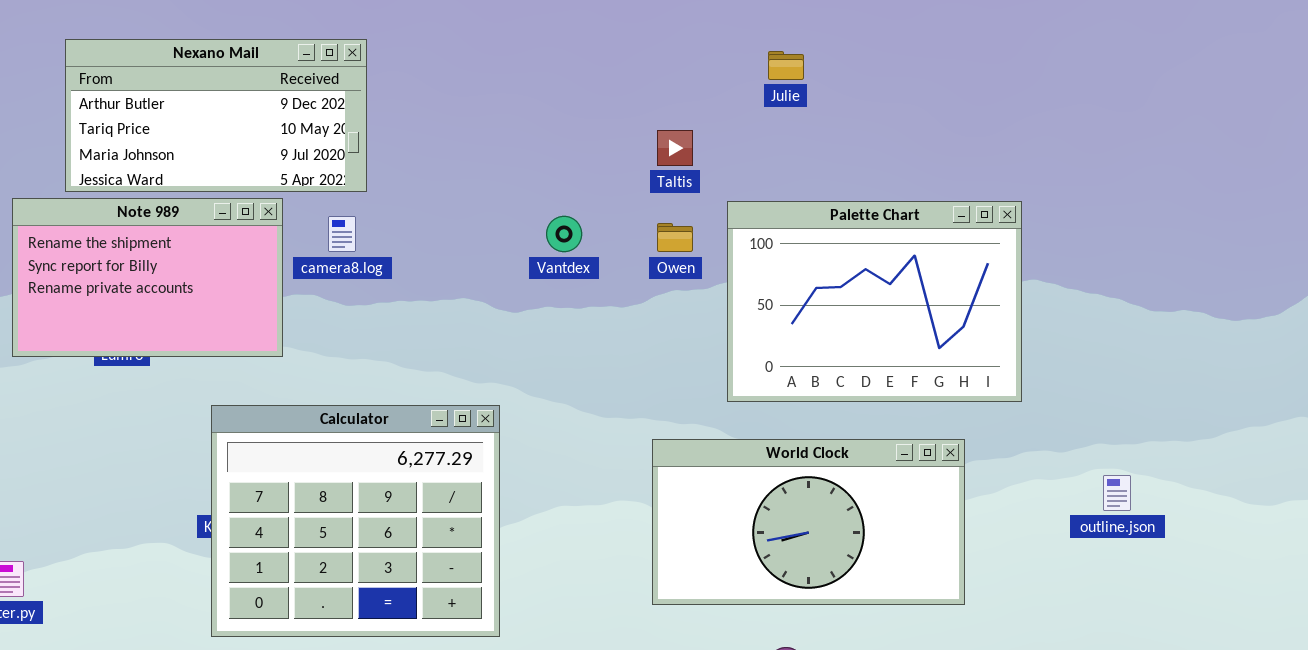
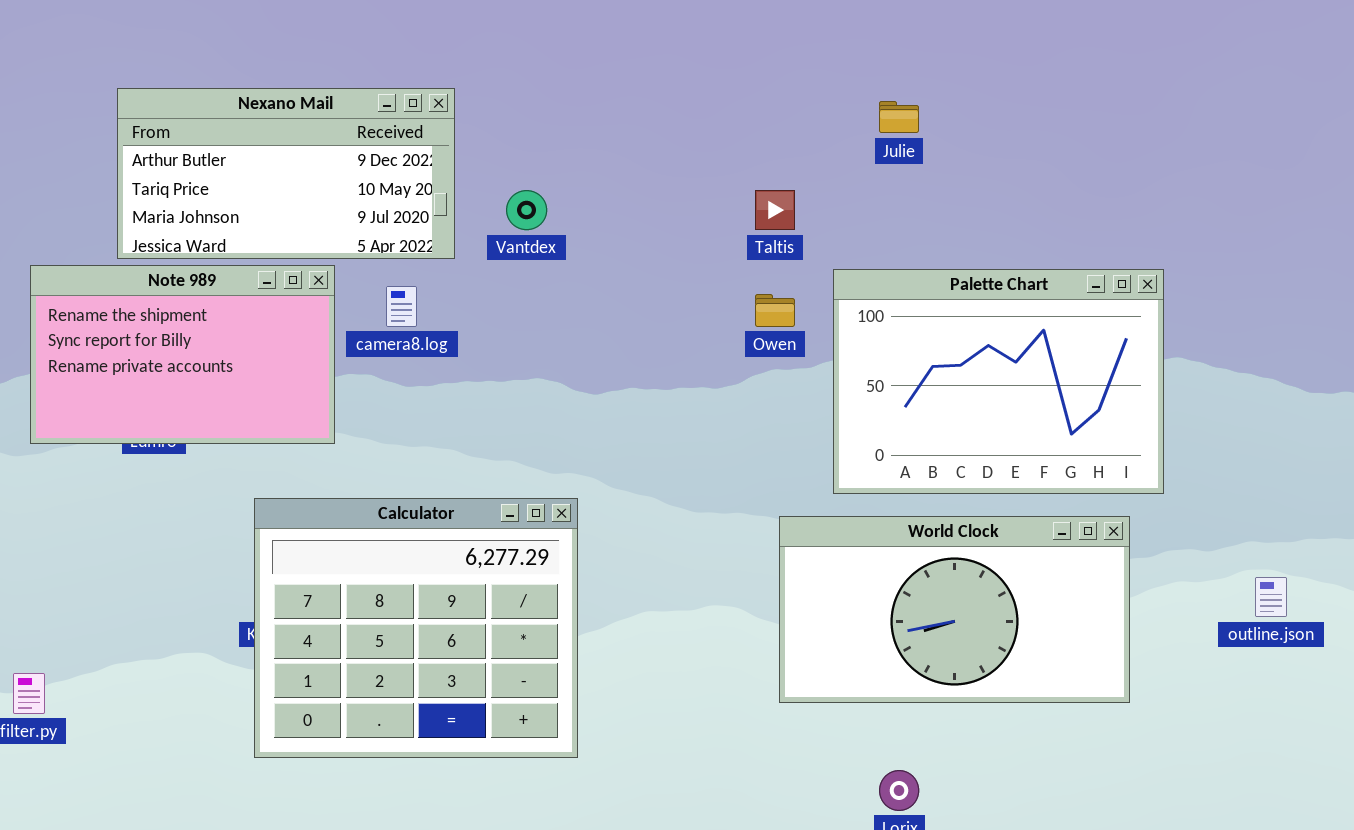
Nexano Mail: [65,39,367,192] -> [117,88,455,259], moved
Vantdex: [546,216,582,252] -> [506,190,547,230], moved
World Clock: [652,439,965,605] -> [779,516,1130,703], moved

